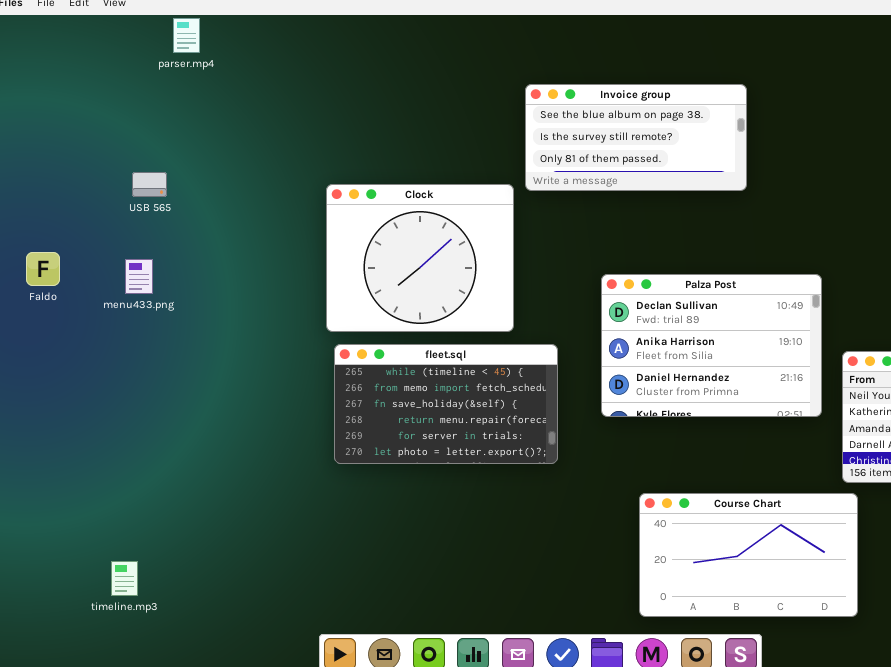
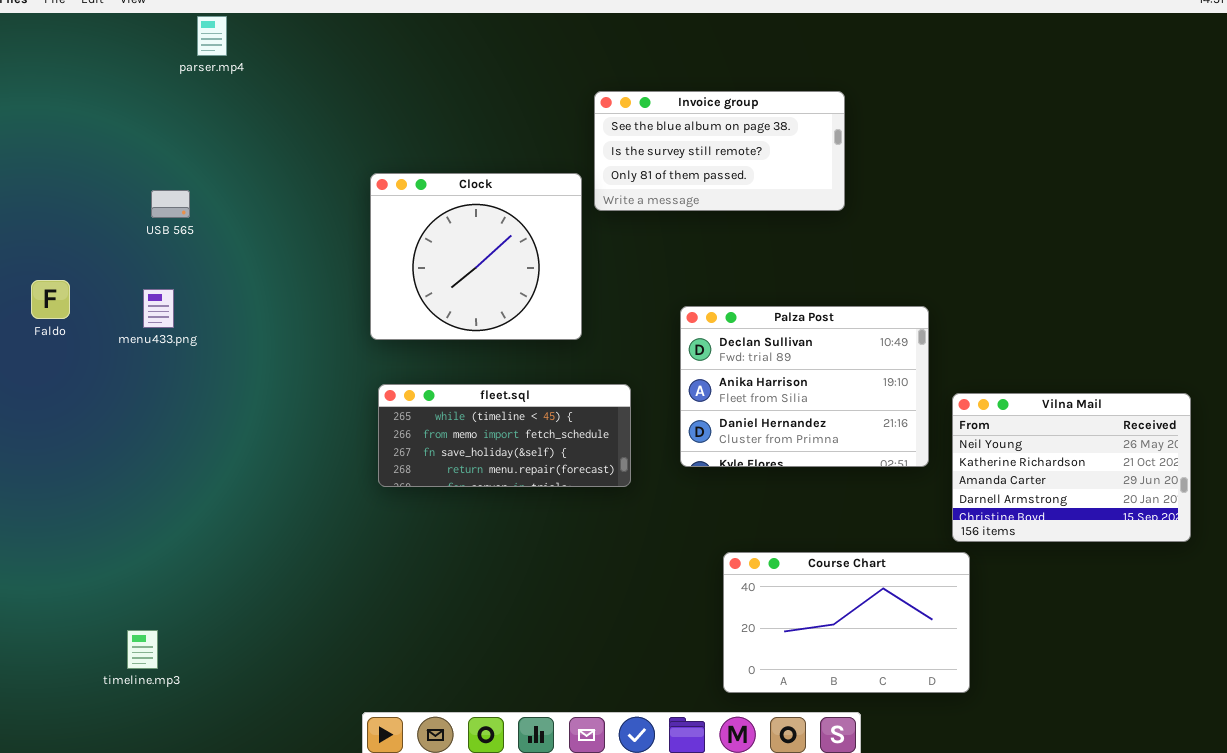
Clock: [326,184,514,332] -> [370,173,582,340], moved
fleet.sql: [334,344,558,464] -> [378,384,631,487], resized

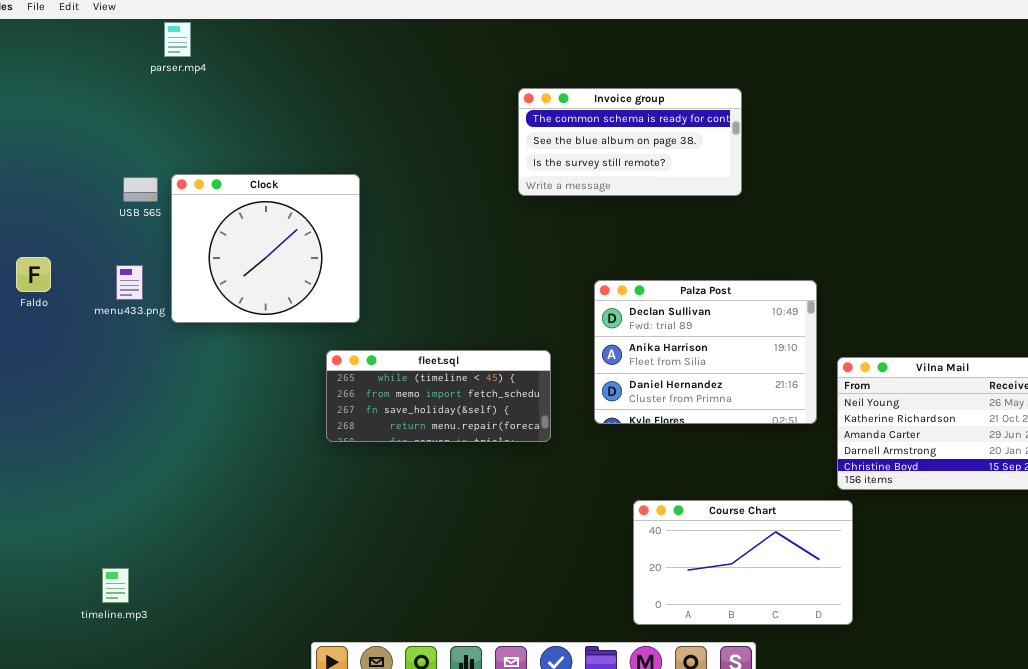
Invoice group: [594,91,845,211] -> [518,88,742,196], scrolled up 1 row
Clock: [370,173,582,340] -> [171,174,360,323], moved

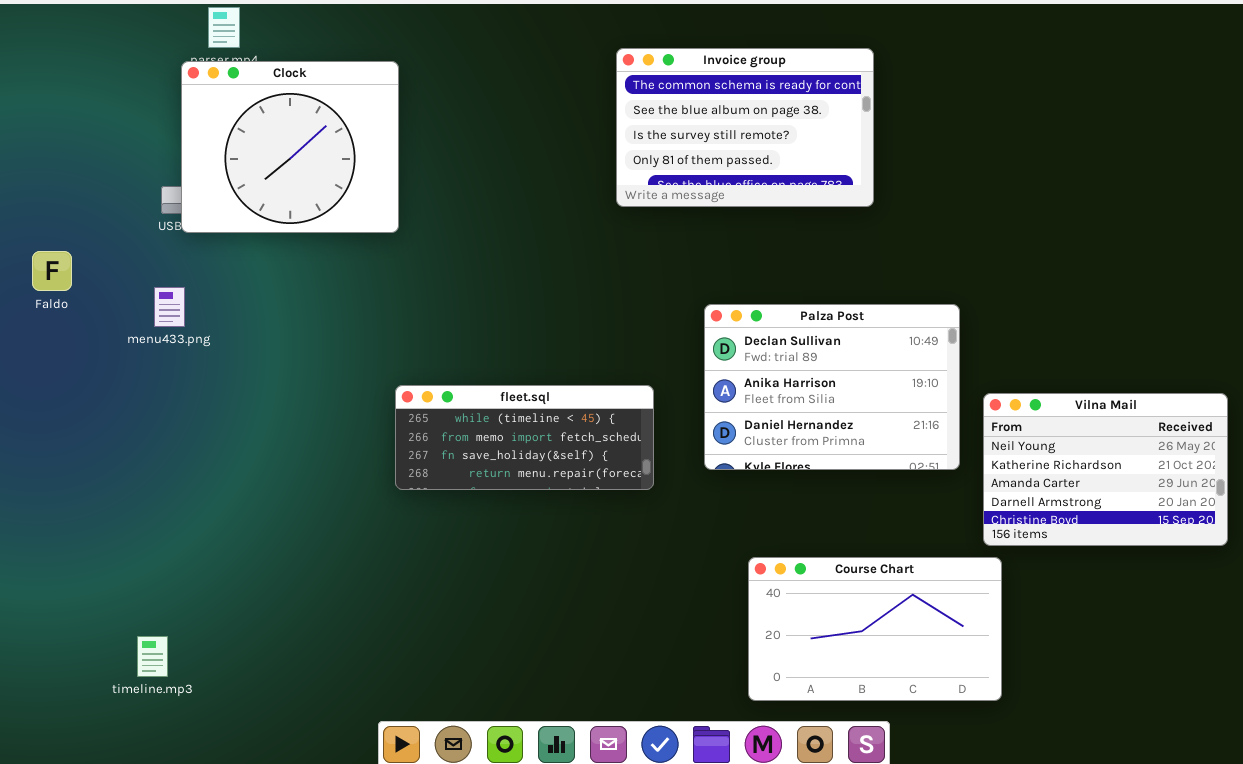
Invoice group: [518,88,742,196] -> [616,48,874,207], resized
Clock: [171,174,360,323] -> [181,61,399,233], moved
Faldo: [16,257,51,292] -> [32,251,72,291], moved

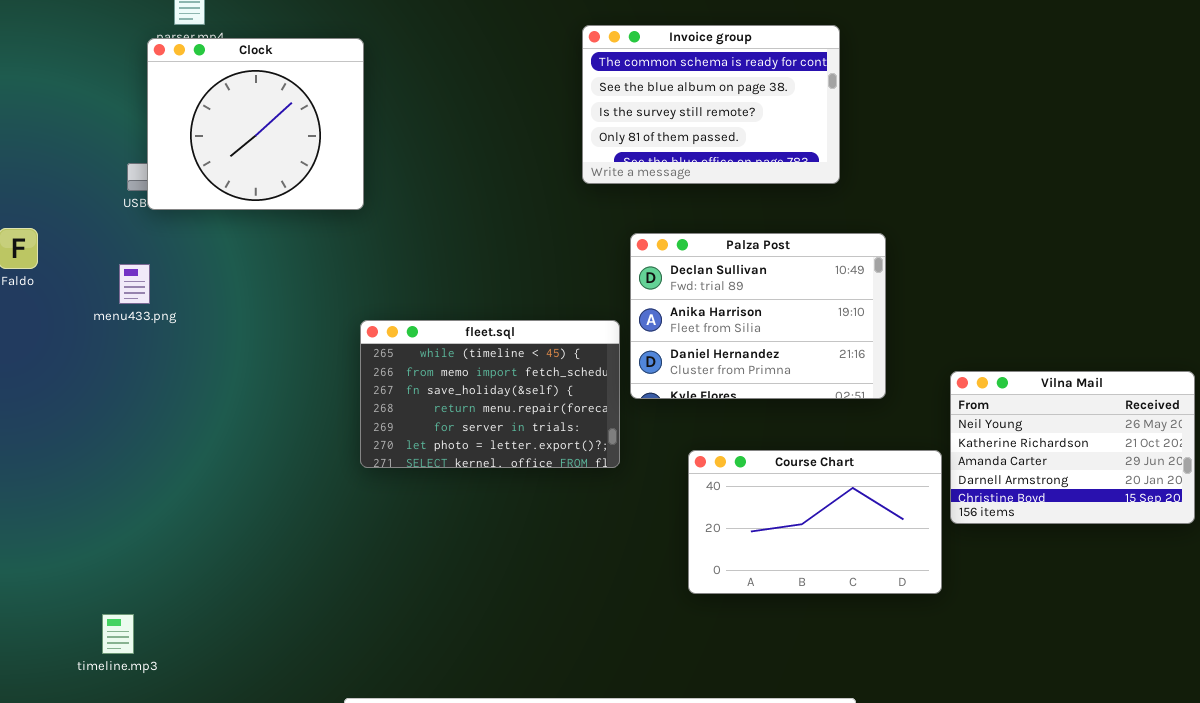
Palza Post: [704,304,960,470] -> [630,233,886,399], moved
fleet.sql: [395,385,654,490] -> [360,320,620,468], resized
Course Chart: [748,557,1002,701] -> [688,450,942,594], moved

